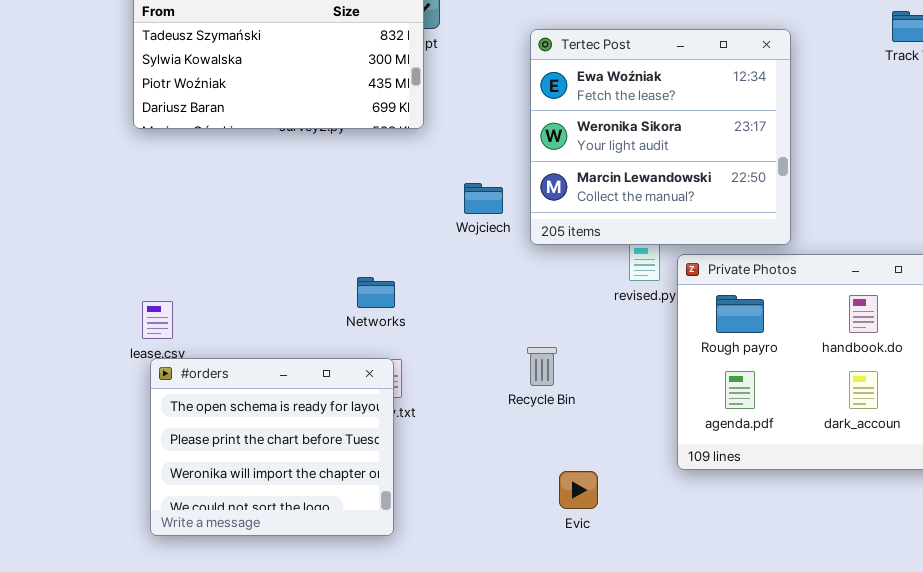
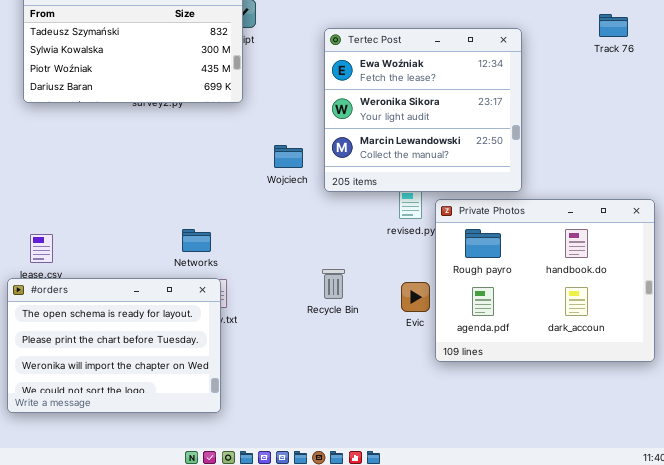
Networks: [357,277,395,308] -> [182,229,211,252], moved
#orders: [150,358,394,536] -> [7,278,221,413], resized
Evic: [559,471,598,509] -> [401,282,430,312], moved

